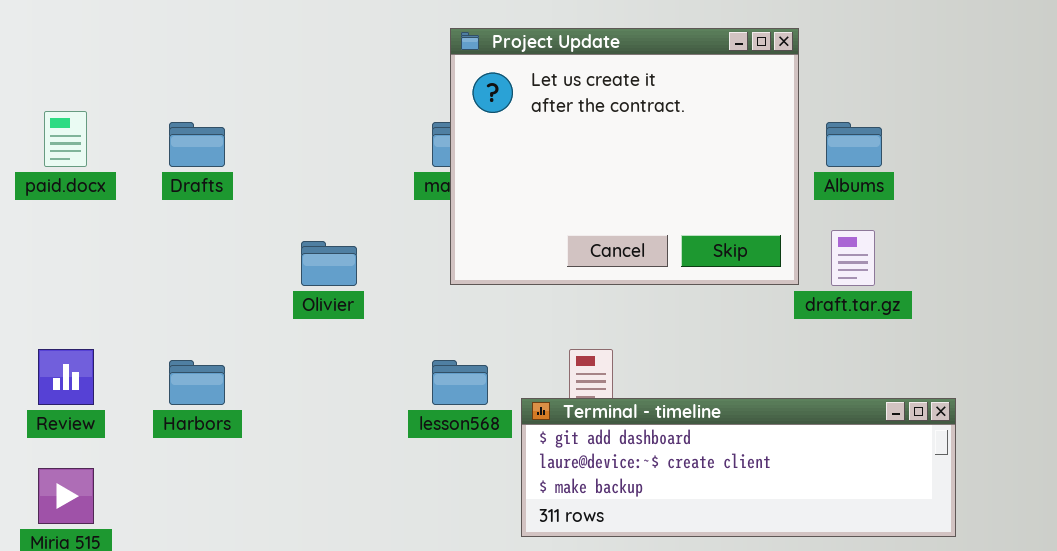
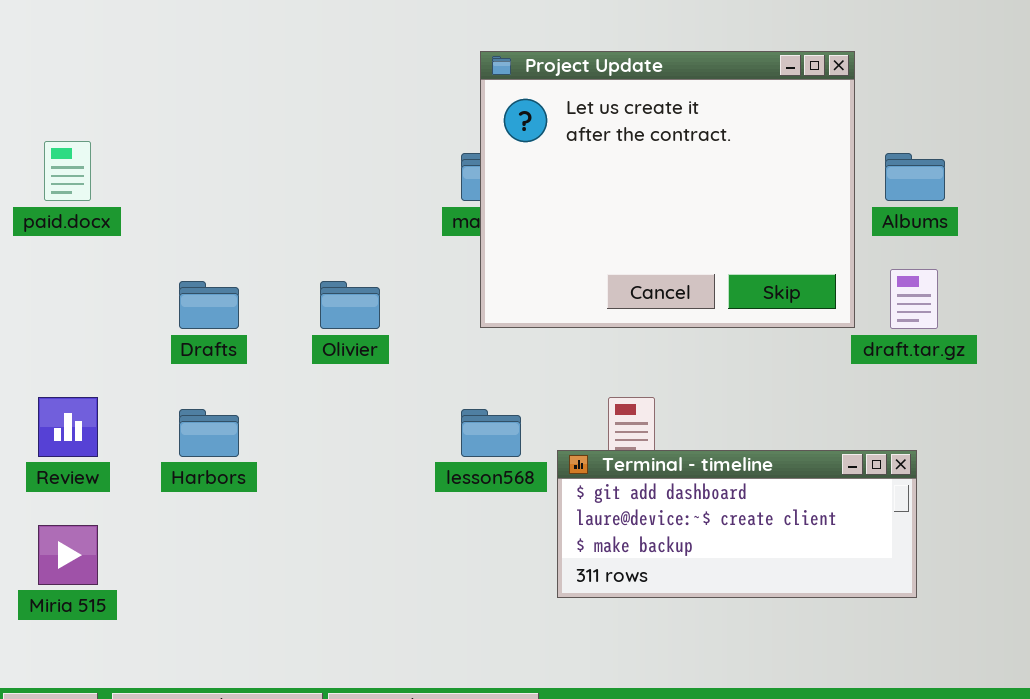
Drafts: [169,122,225,167] -> [179,281,239,329], moved
Terminal - timeline: [521,398,956,537] -> [557,450,917,598], resized

